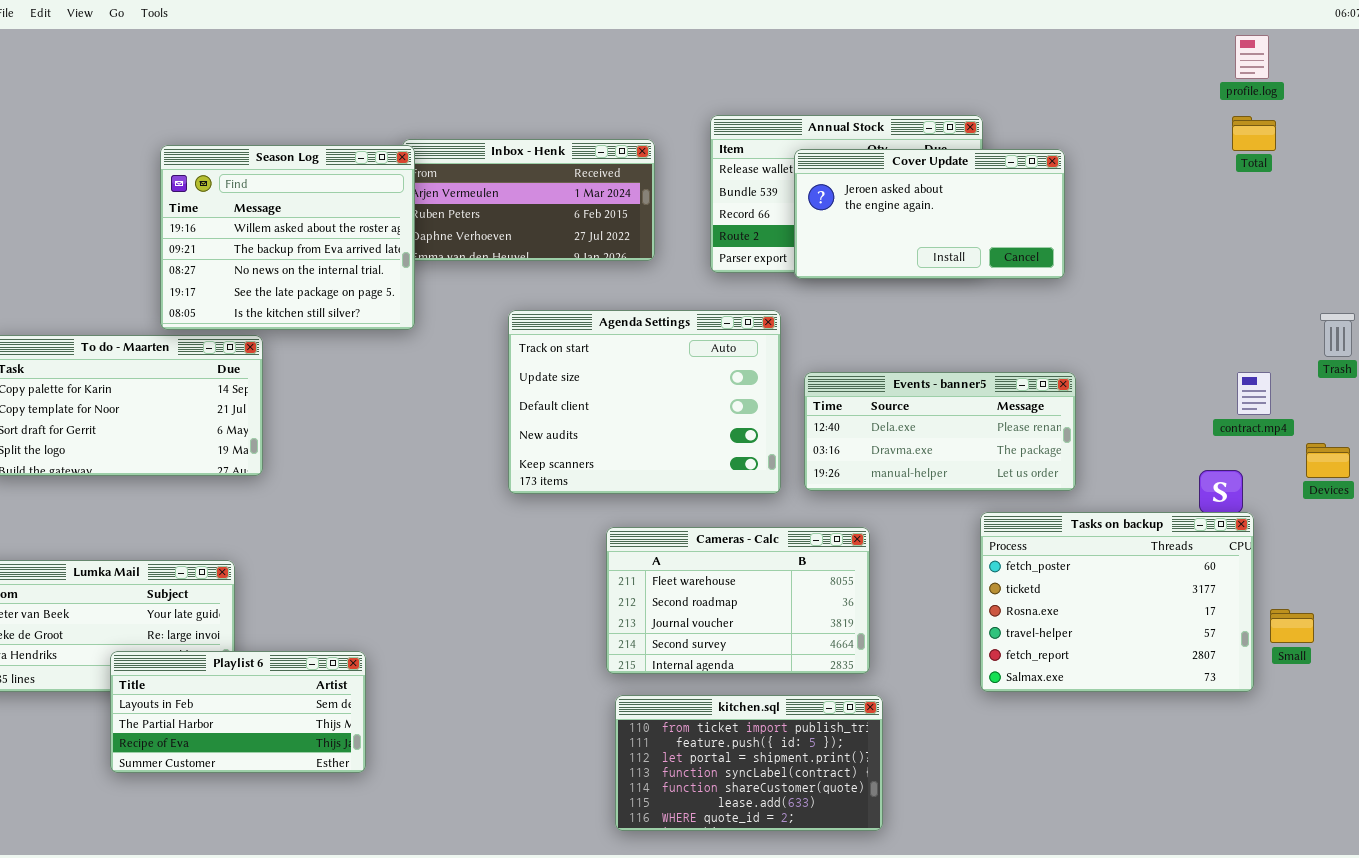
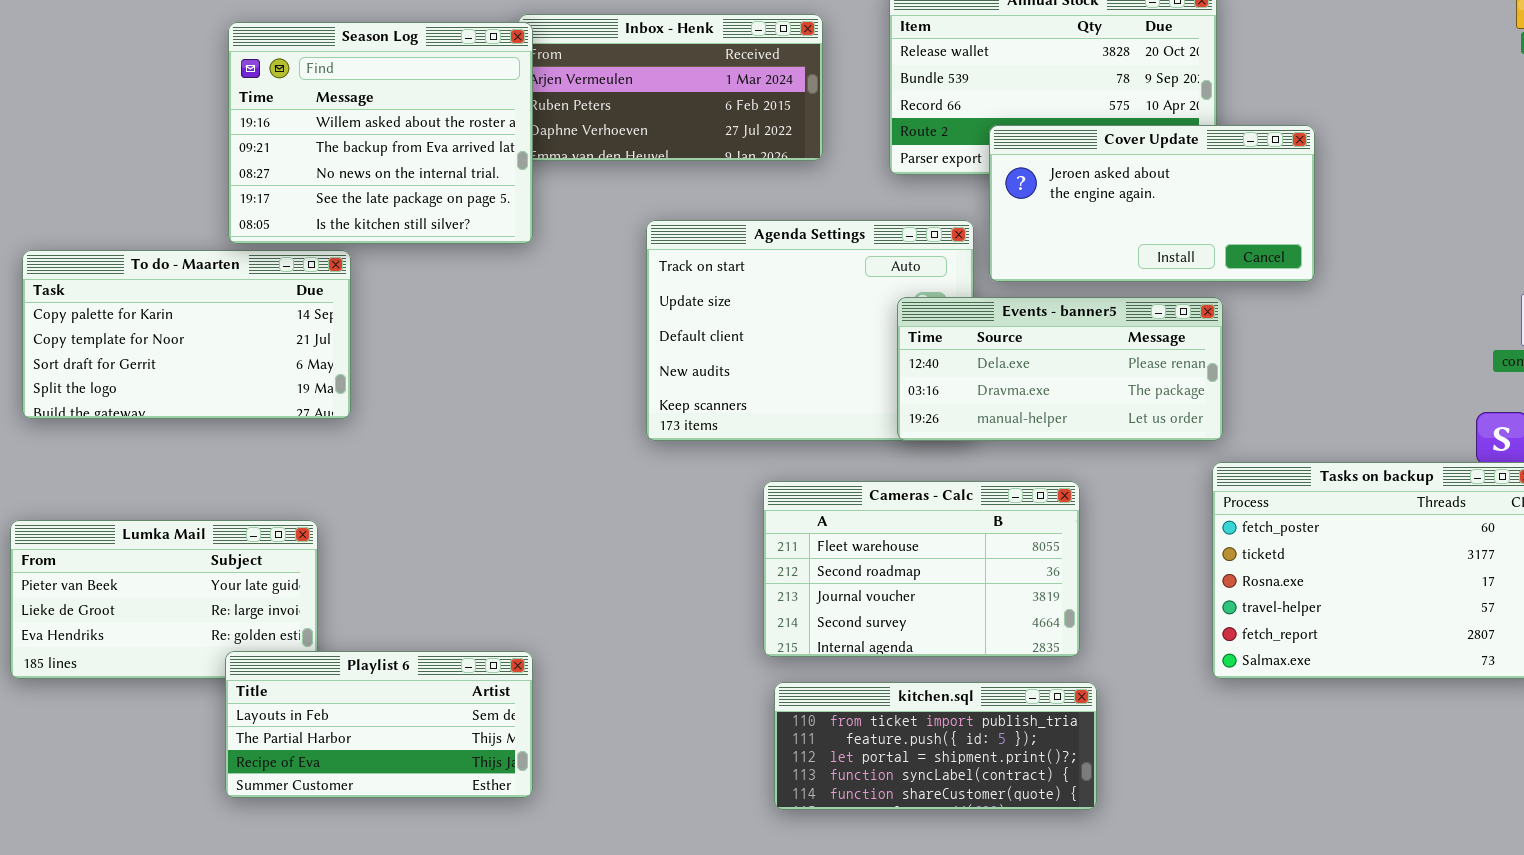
Cover Update: [794,149,1065,279] -> [989,125,1315,282], moved
Events - banner5: [804,372,1076,491] -> [897,297,1223,441], moved
Playlist 6: [110,651,366,773] -> [225,651,533,798], moved
kitchen.sql: [615,695,883,831] -> [774,682,1097,810], resized

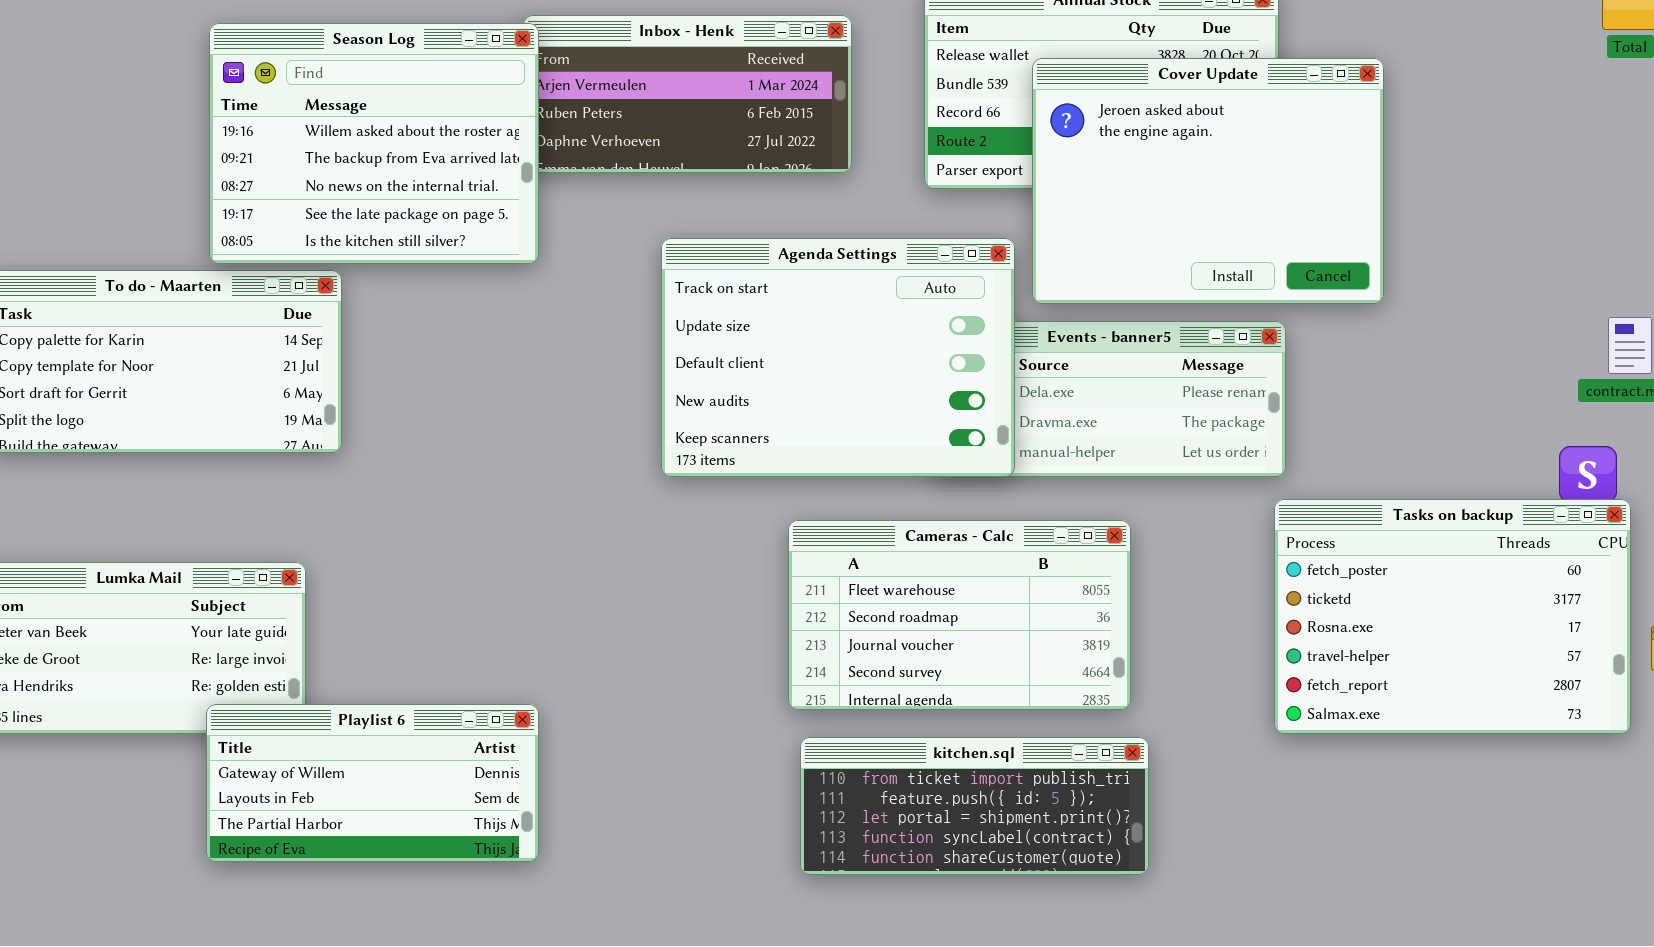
Cover Update: [989,125,1315,282] -> [1032,58,1384,304], resized
Agenda Settings: [646,220,974,441] -> [661,238,1015,477], raised
Playlist 6: [225,651,533,798] -> [206,704,539,862], scrolled up 1 row

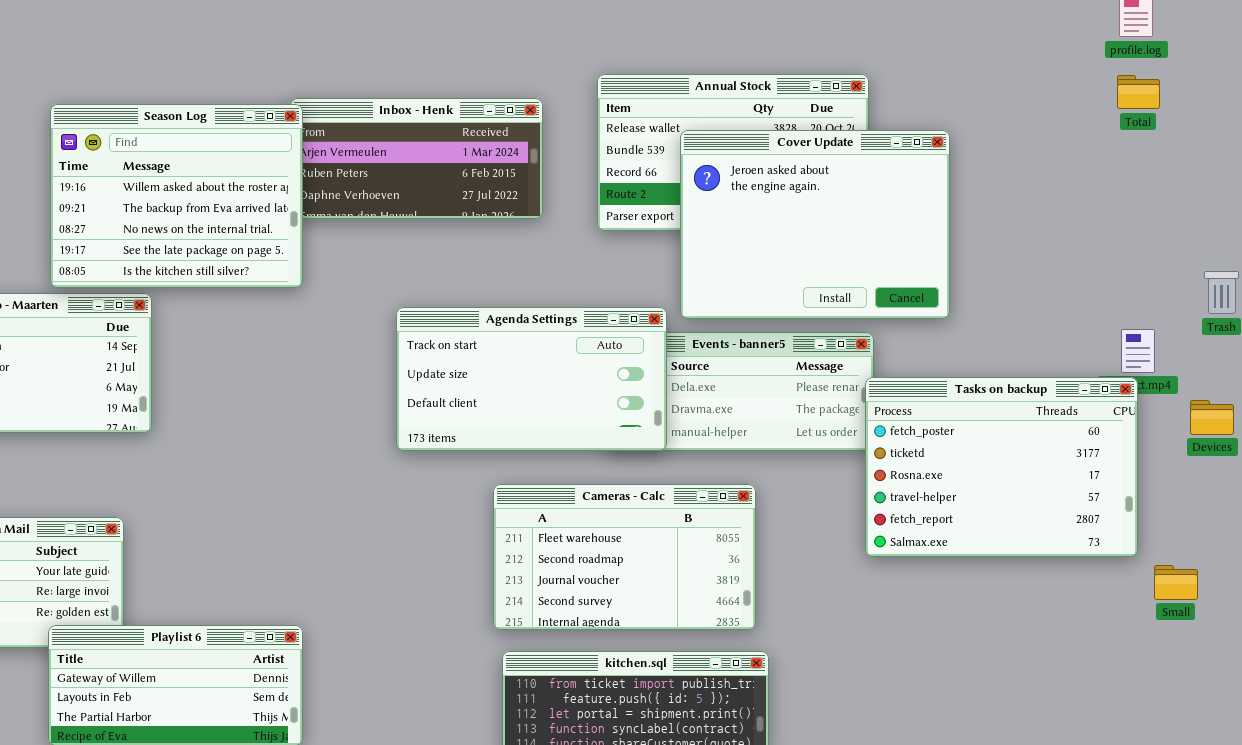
Agenda Settings: [661,238,1015,477] -> [396,307,667,451], resized
Tasks on backup: [1274,499,1631,734] -> [865,377,1138,557], moved

